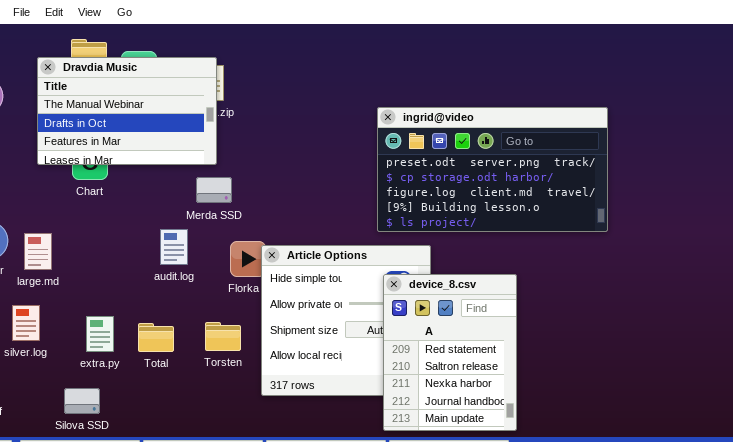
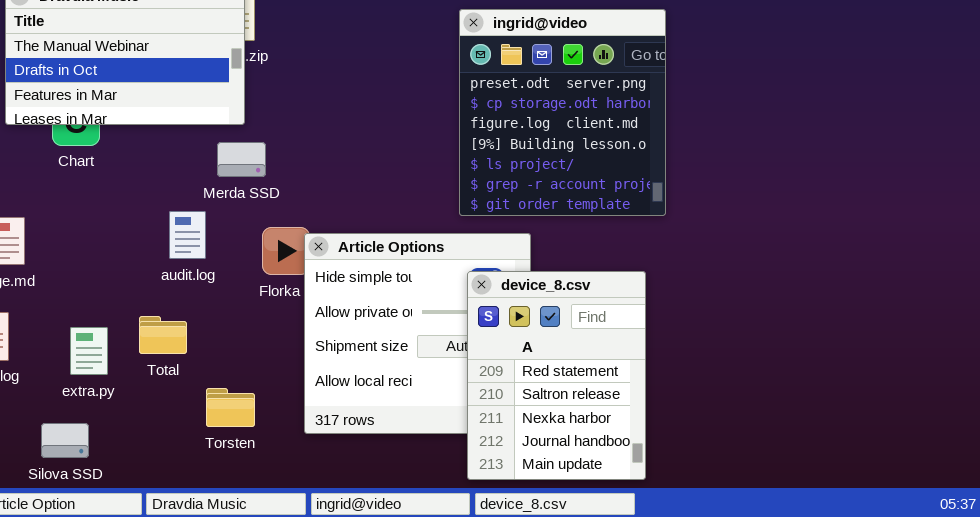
ingrid@video: [377,107,608,232] -> [459,9,666,216], resized
Torsten: [205,322,241,351] -> [206,388,255,427], moved
Total: [138,323,174,352] -> [139,316,187,354], moved

